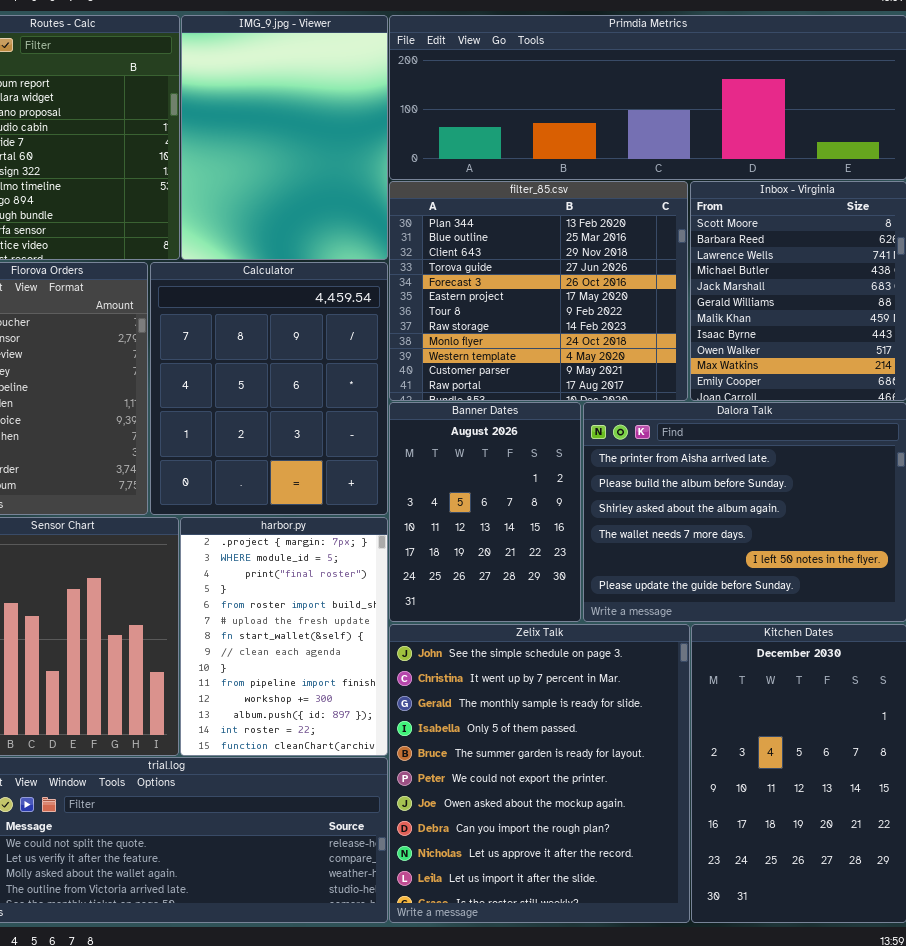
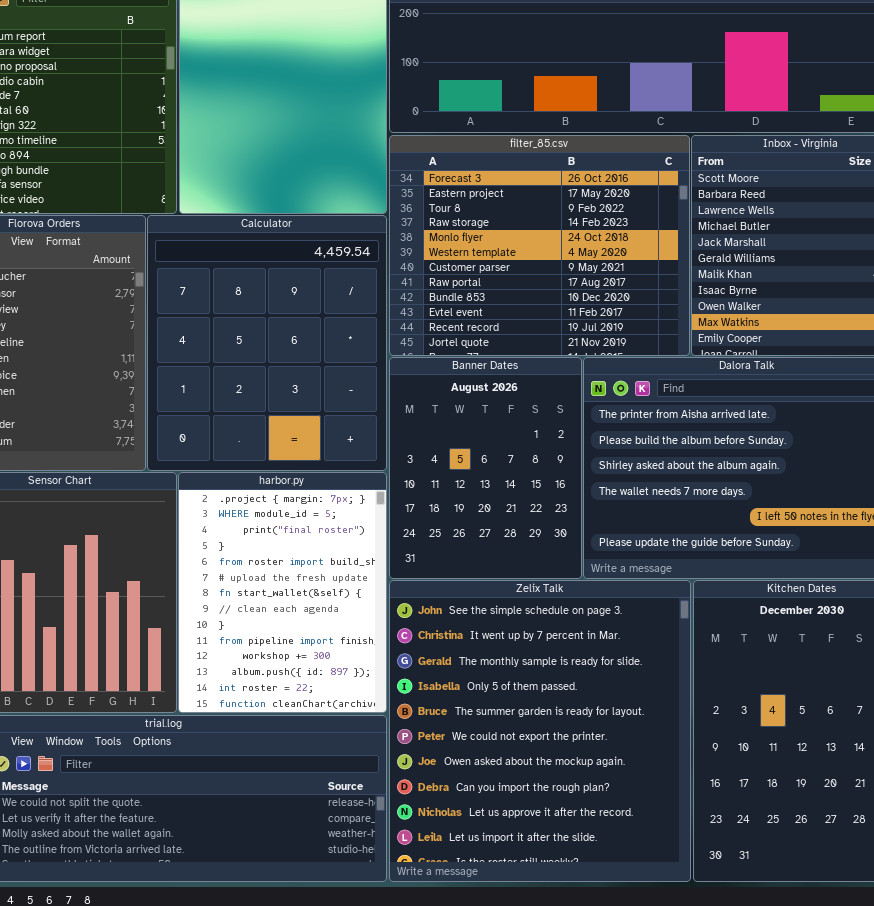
filter_85.csv: [389,181,688,401] -> [389,135,690,356], scrolled down 4 rows

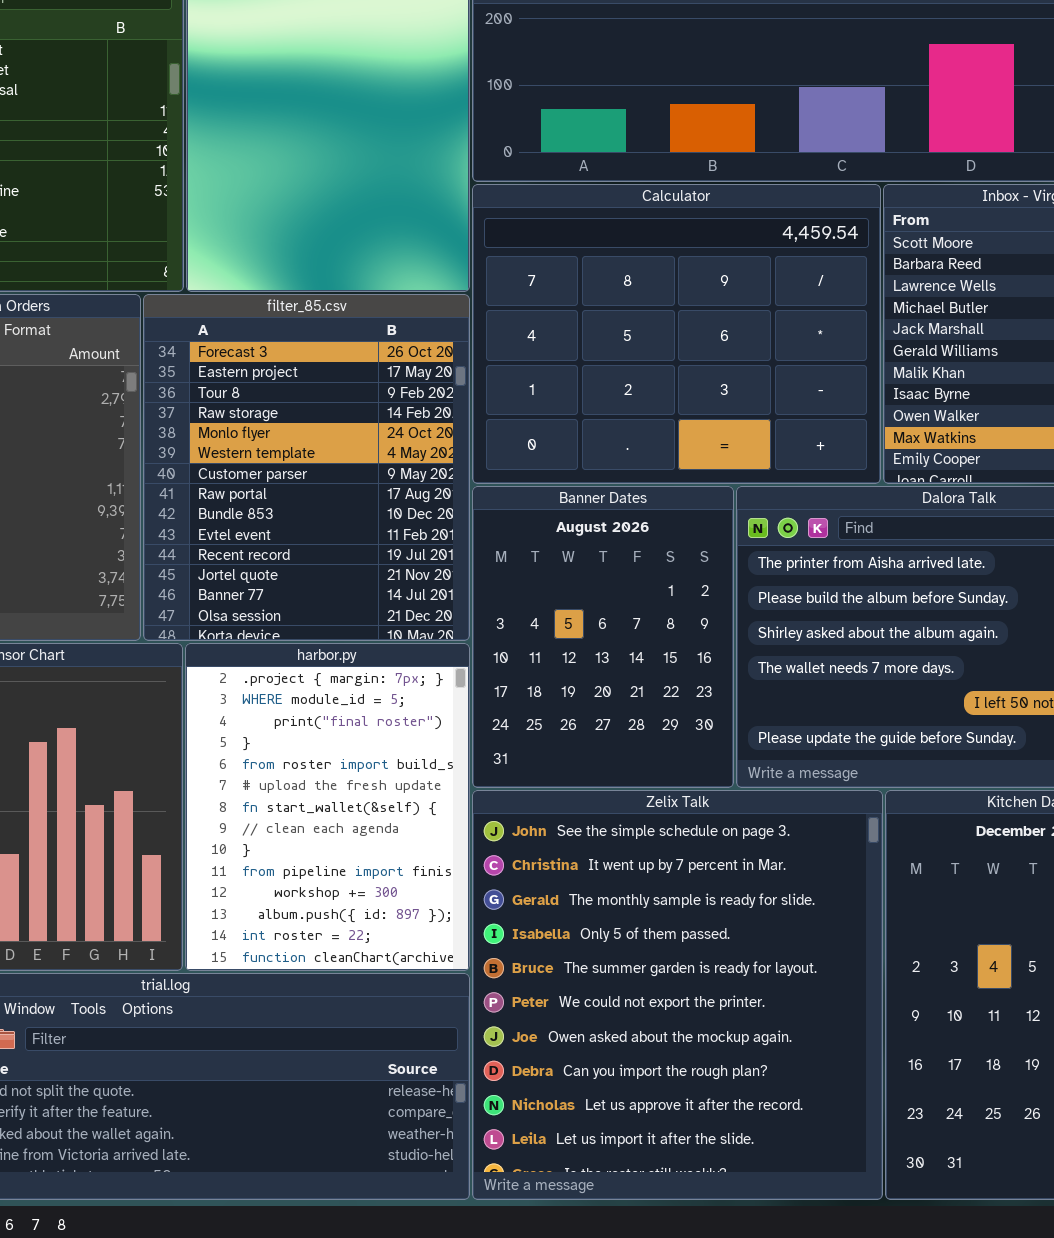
filter_85.csv: [389,135,690,356] -> [143,294,470,641], moved, resized
Calculator: [147,215,387,471] -> [472,184,881,484], moved, resized

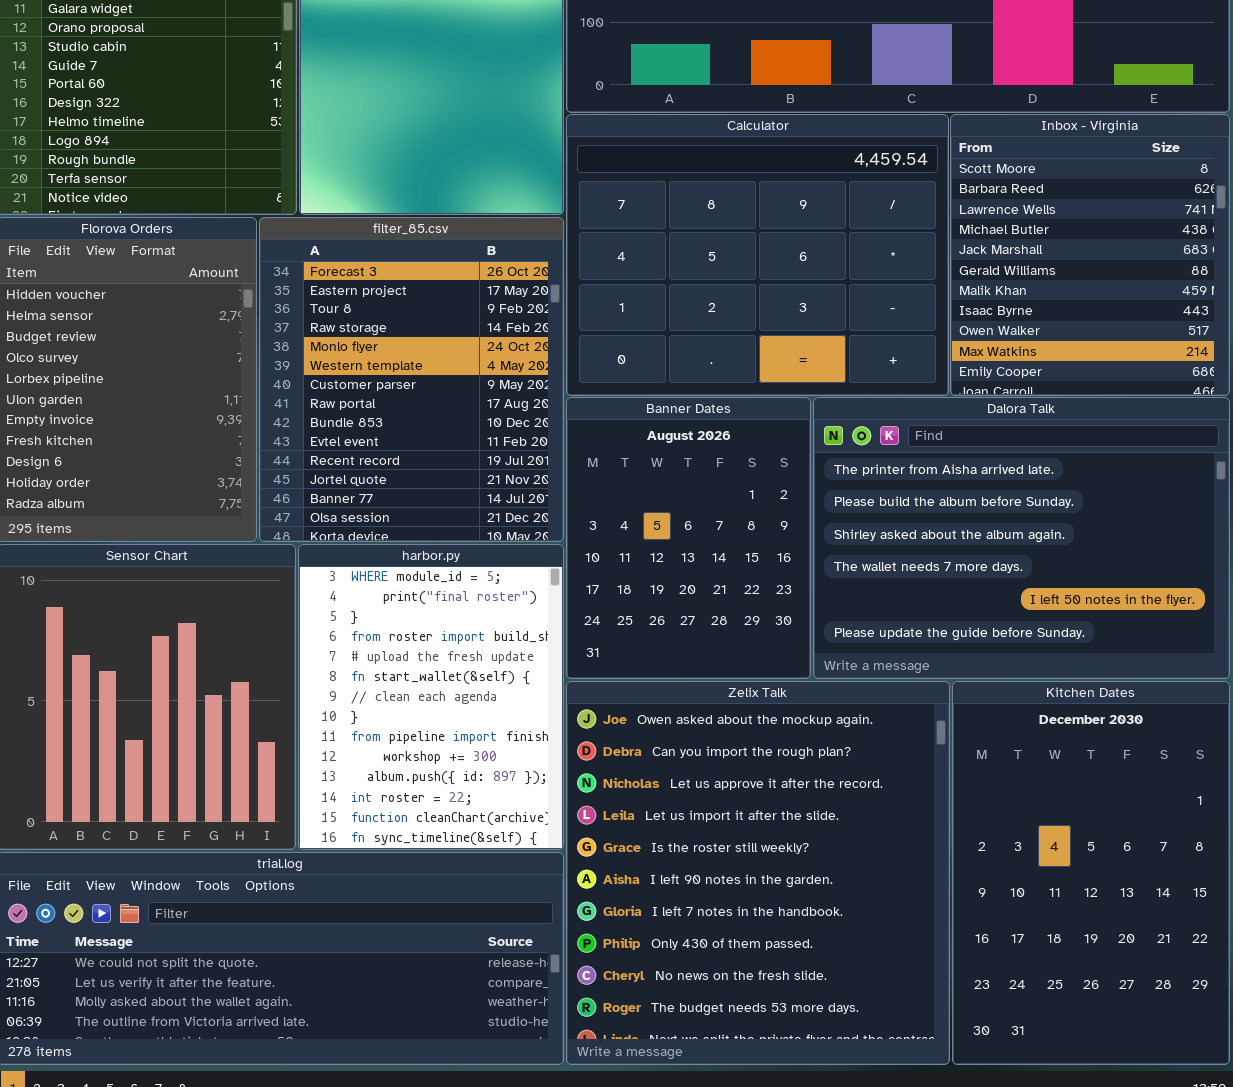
harbor.py: [185,643,470,971] -> [298,544,564,850], scrolled down 1 row
Zelix Talk: [472,790,883,1200] -> [566,681,950,1065], scrolled down 6 rows

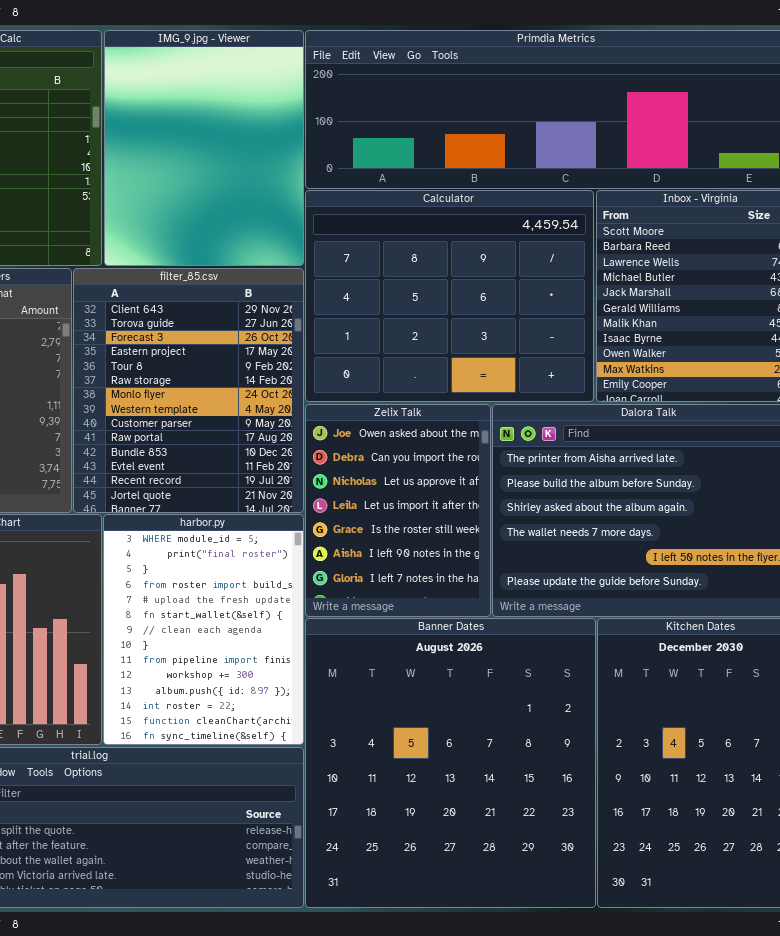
filter_85.csv: [259,217,564,542] -> [73,268,304,513], scrolled up 2 rows
Banner Dates: [566,397,811,679] -> [305,618,596,908], moved, resized
Zelix Talk: [566,681,950,1065] -> [305,404,491,617], moved, resized

